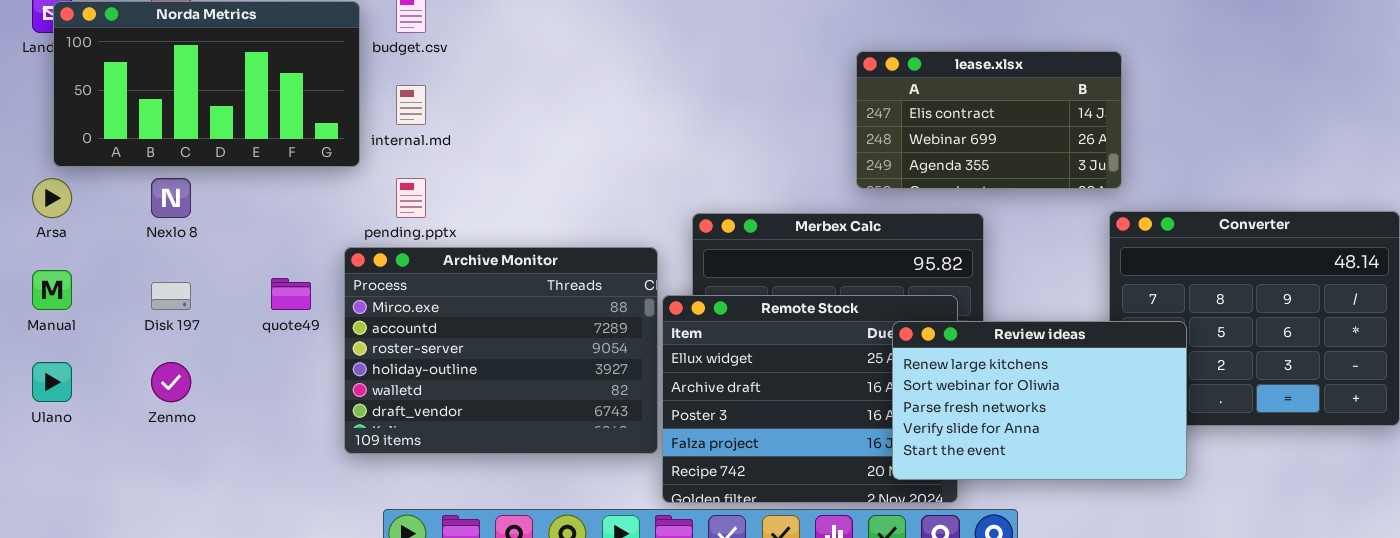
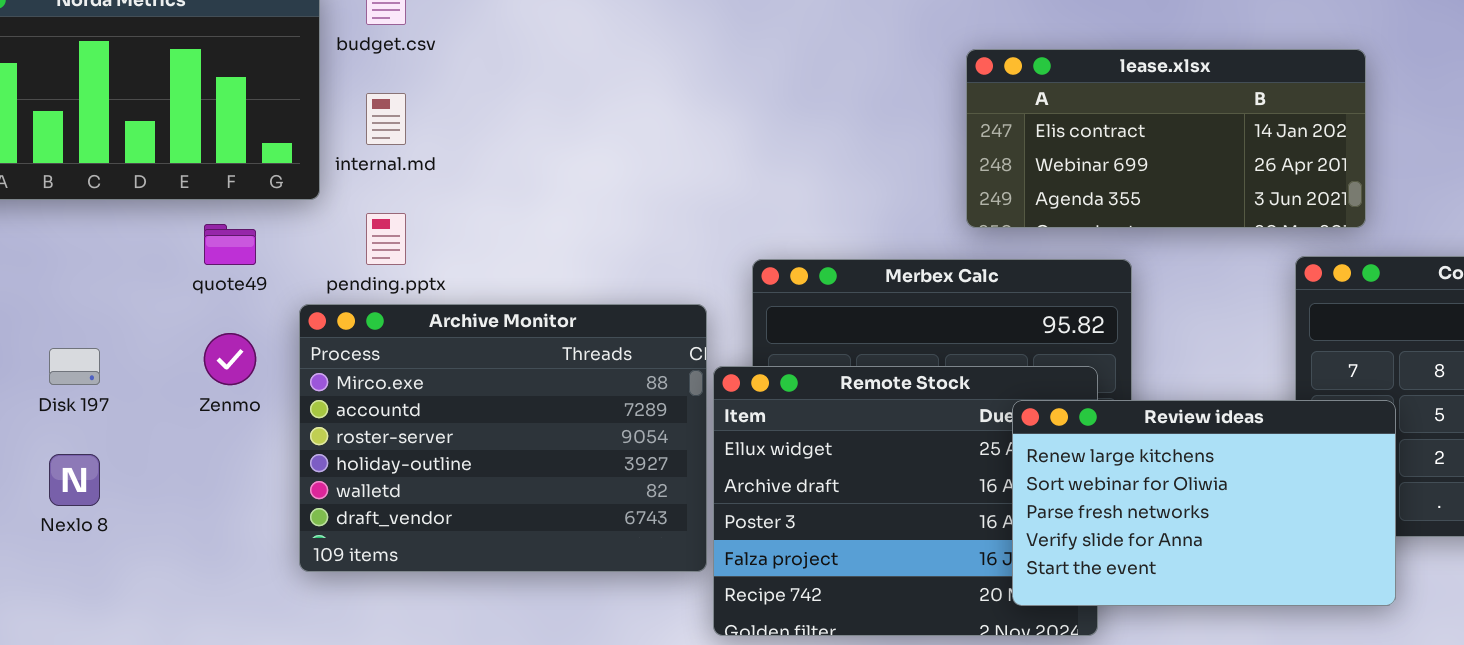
lease.xlsx: [856,51,1122,189] -> [966,49,1366,228], resized
Nexlo 8: [151,178,191,218] -> [49,454,100,506], moved
quote49: [271,278,311,310] -> [204,224,256,265], moved
Zenmo: [151,362,191,402] -> [204,333,256,385], moved

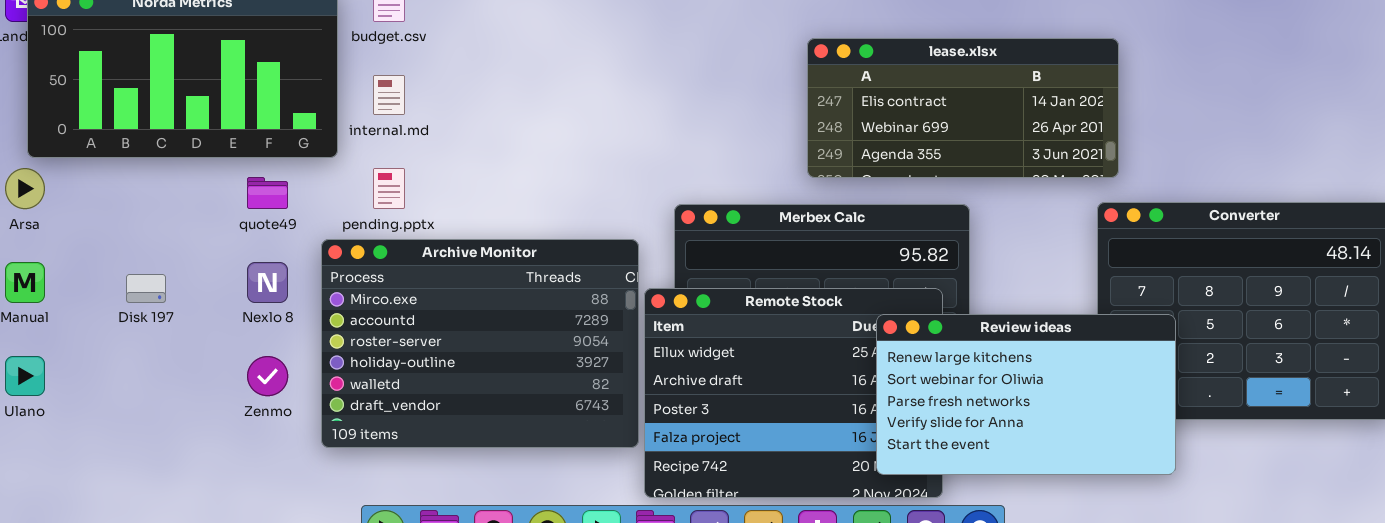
lease.xlsx: [966,49,1366,228] -> [807,38,1119,178], moved
Zenmo: [204,333,256,385] -> [247,356,288,396], moved
Nexlo 8: [49,454,100,506] -> [247,262,288,303], moved

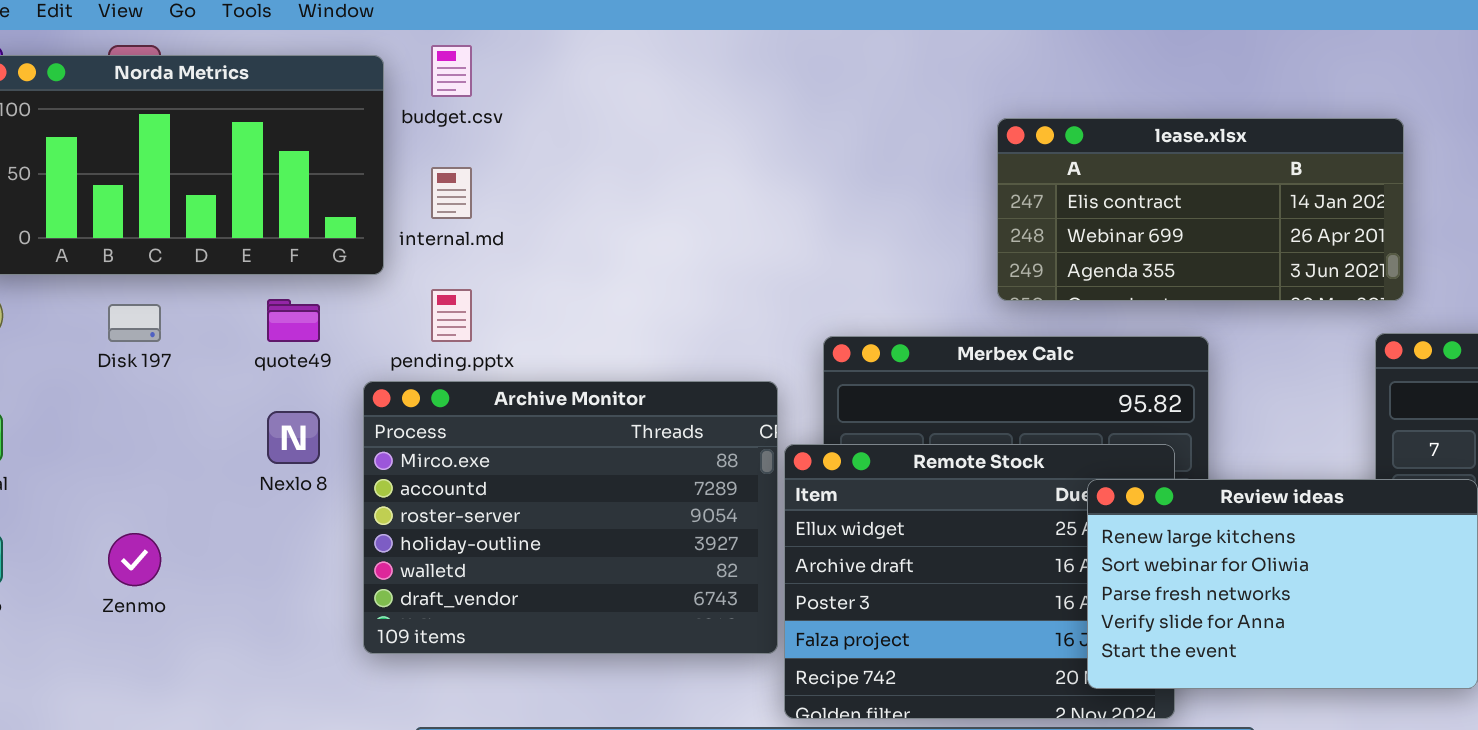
Disk 197: [126,274,166,303] -> [108,304,161,342], moved
Zenmo: [247,356,288,396] -> [108,533,161,586], moved

